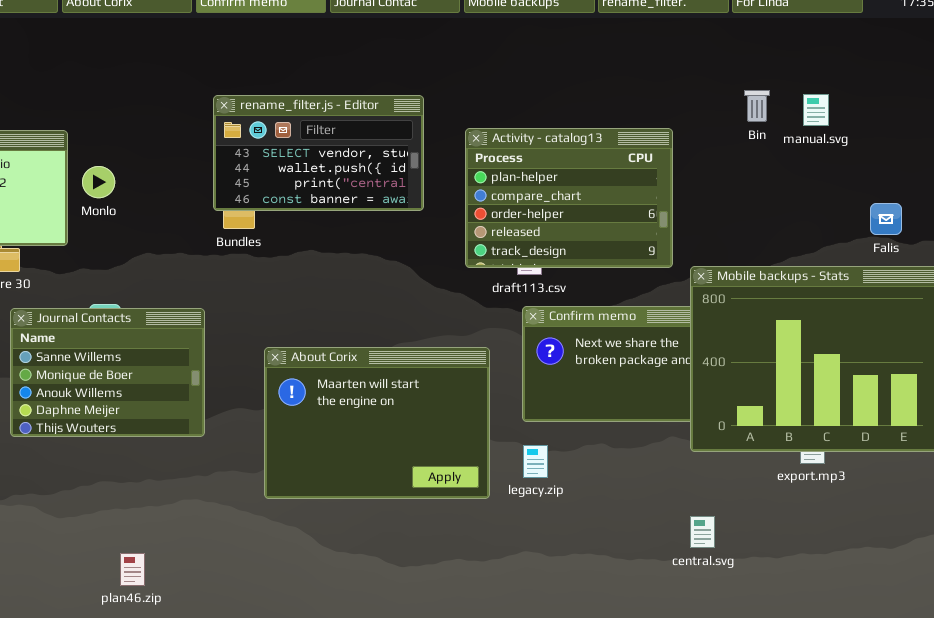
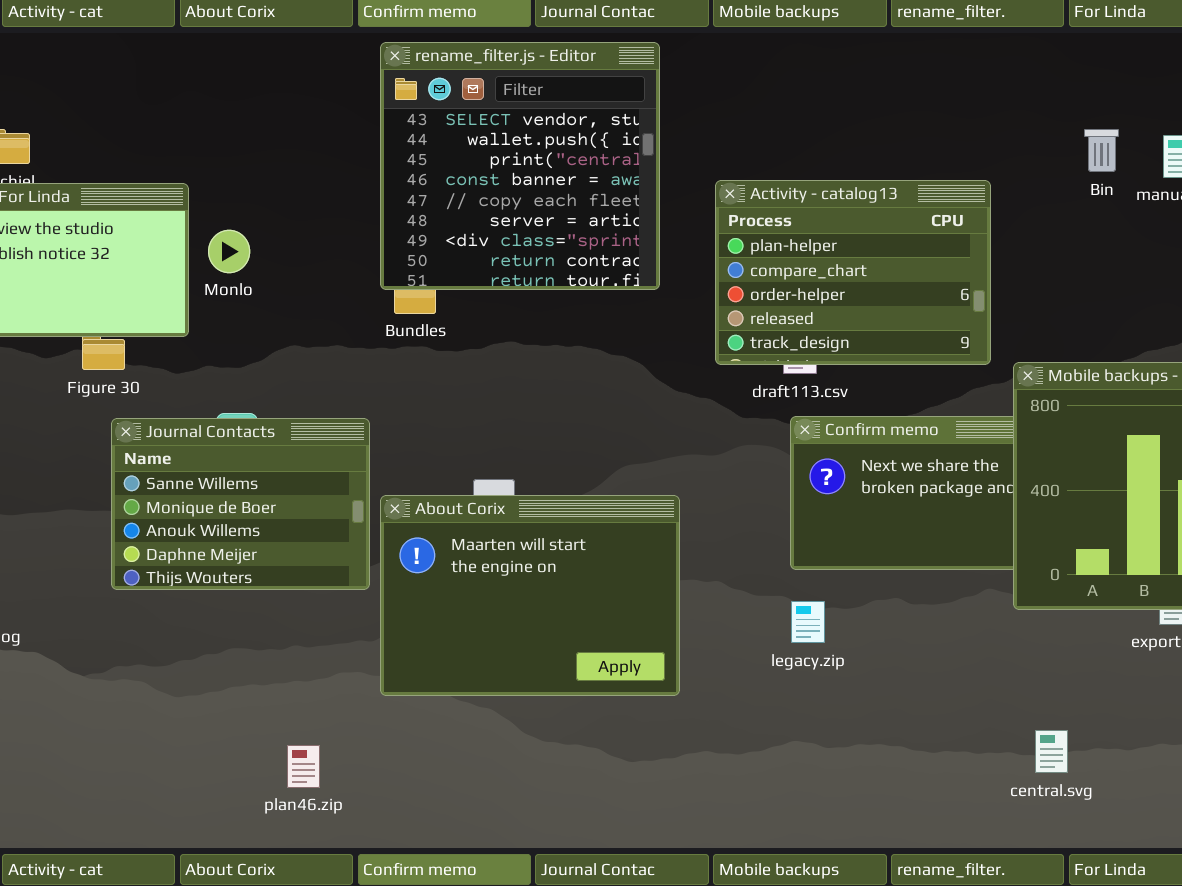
rename_filter.js - Editor: [213,95,424,211] -> [380,42,660,290], resized
About Corix: [264,347,490,499] -> [380,495,680,696], moved
central.svg: [690,516,715,548] -> [1035,730,1068,773], moved
plan46.zip: [120,553,145,586] -> [287,745,320,788], moved

